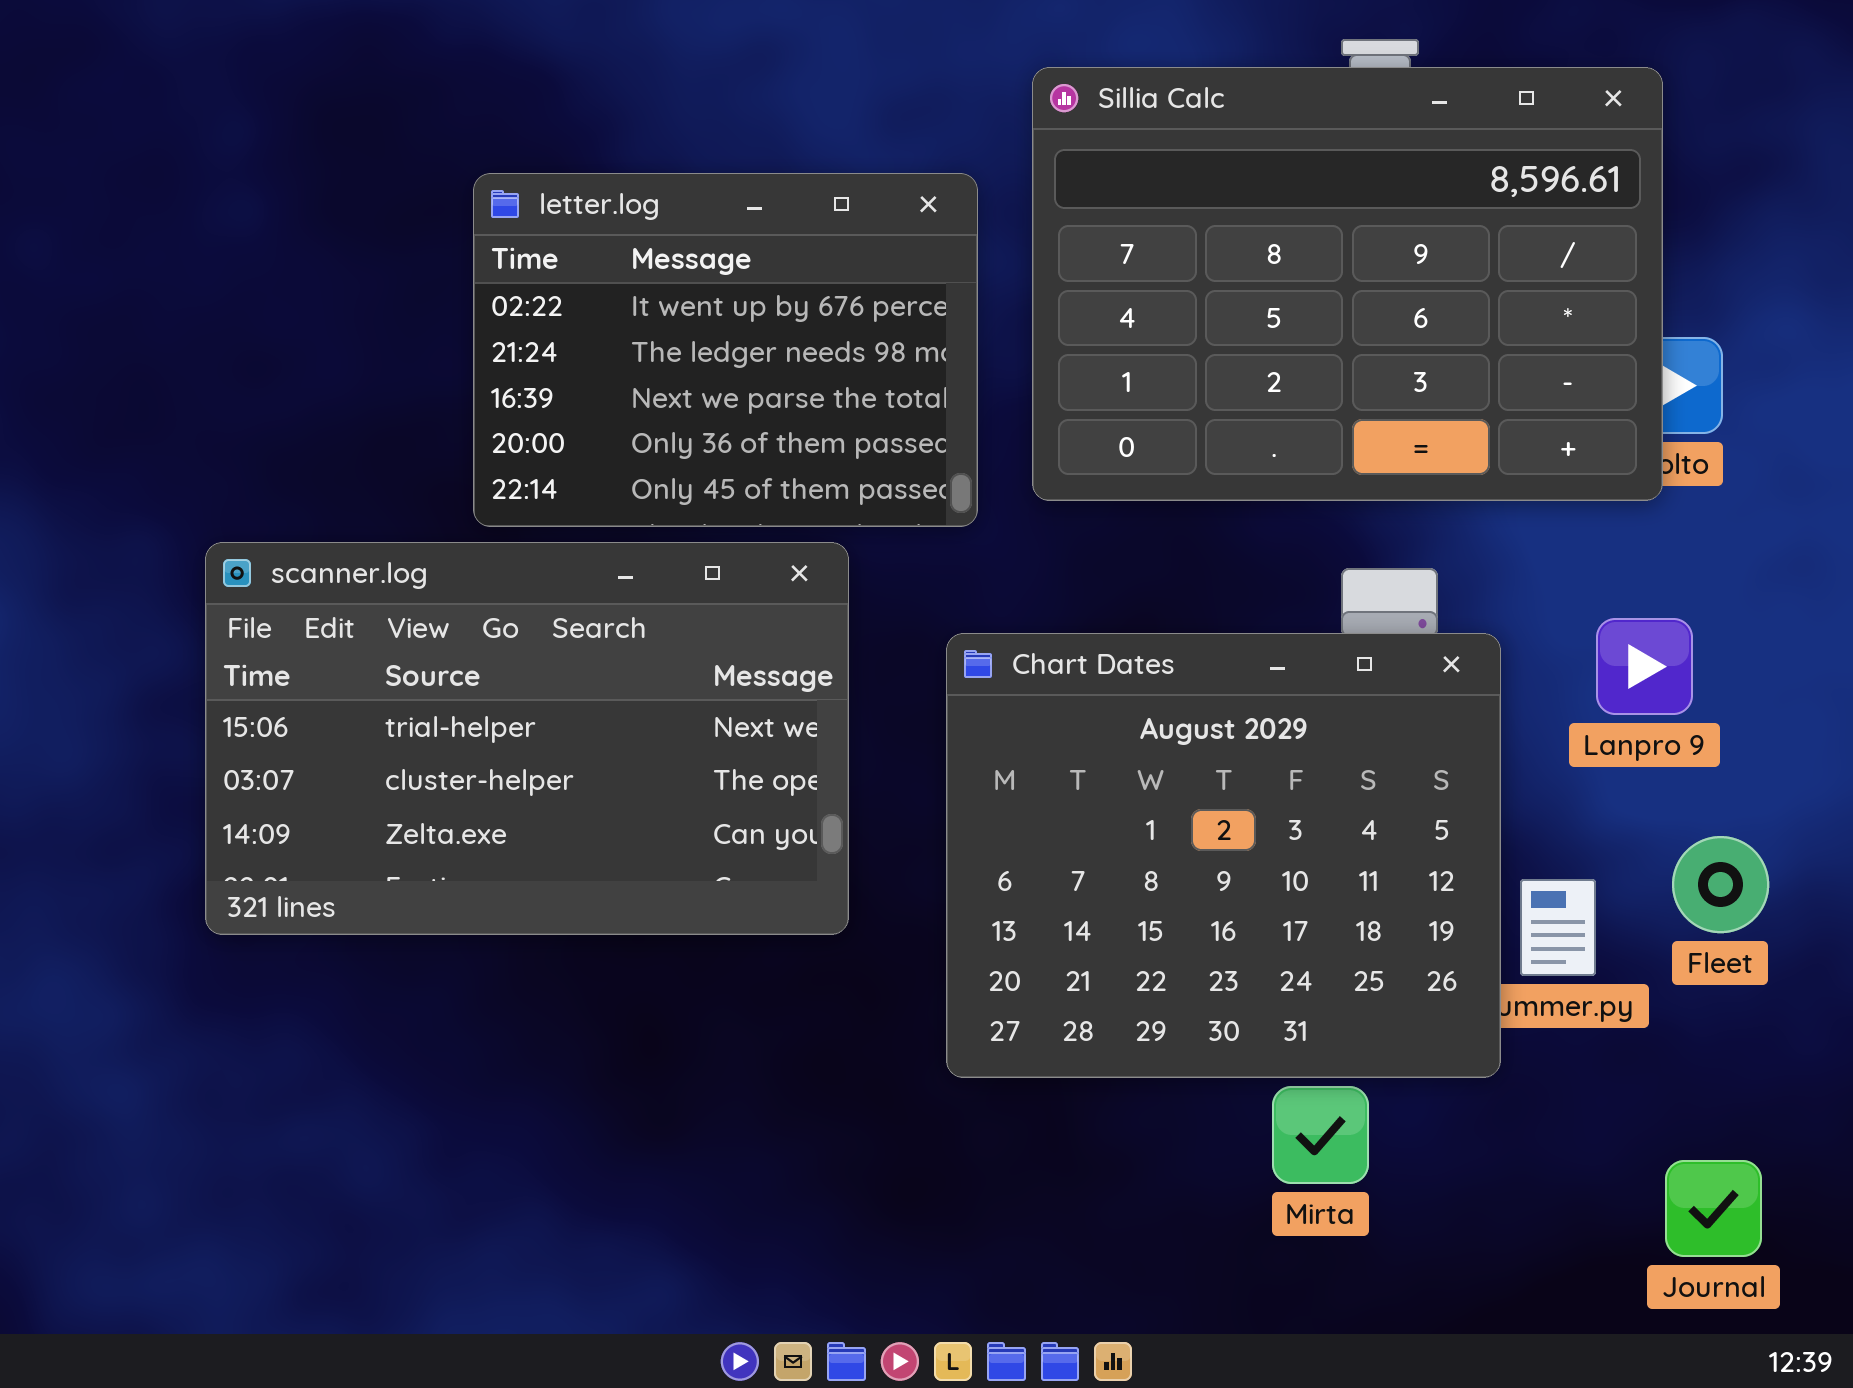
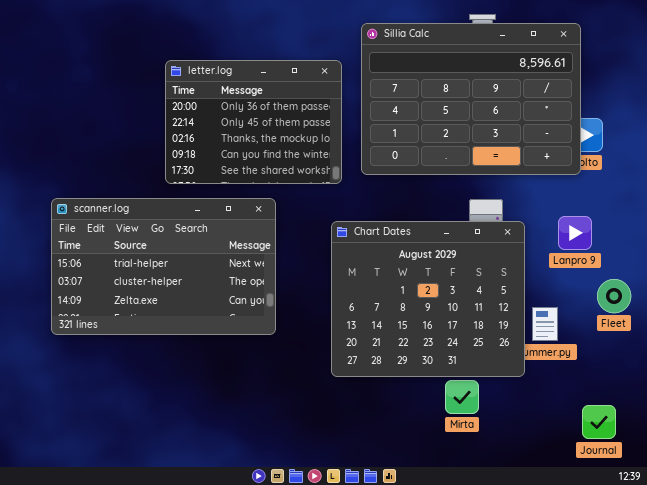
letter.log: [473,173,978,527] -> [165,60,342,184], scrolled down 3 rows
scanner.log: [205,542,849,935] -> [51,198,276,335], moved
Fleet: [1672,836,1769,933] -> [597,279,631,313], moved

